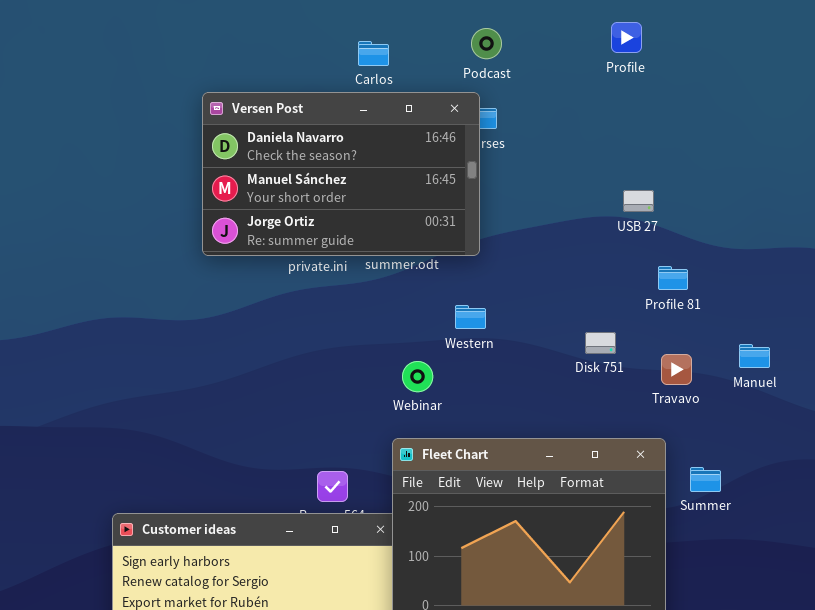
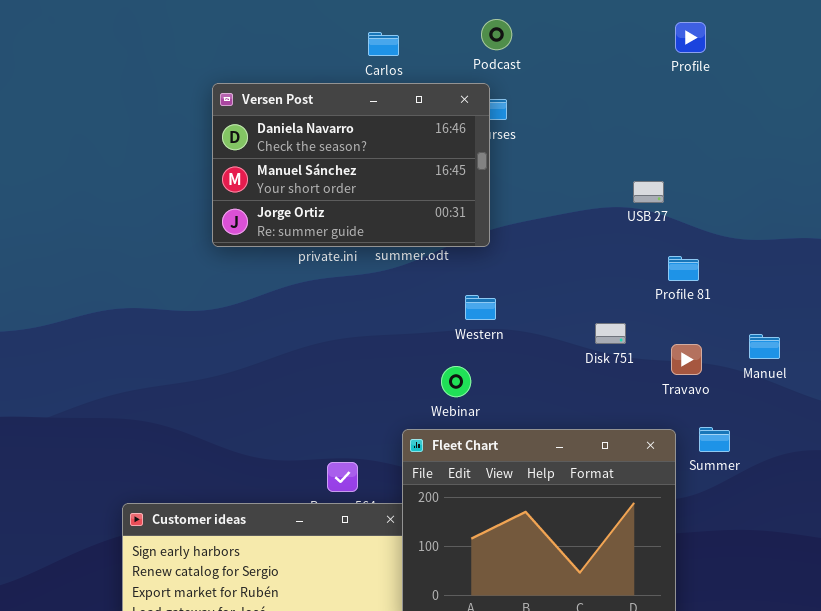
Profile: [611,22,642,53] -> [675,22,706,53], moved
Webinar: [402,361,433,392] -> [441,366,471,397], moved
Summer: [690,467,721,492] -> [699,427,730,452], moved

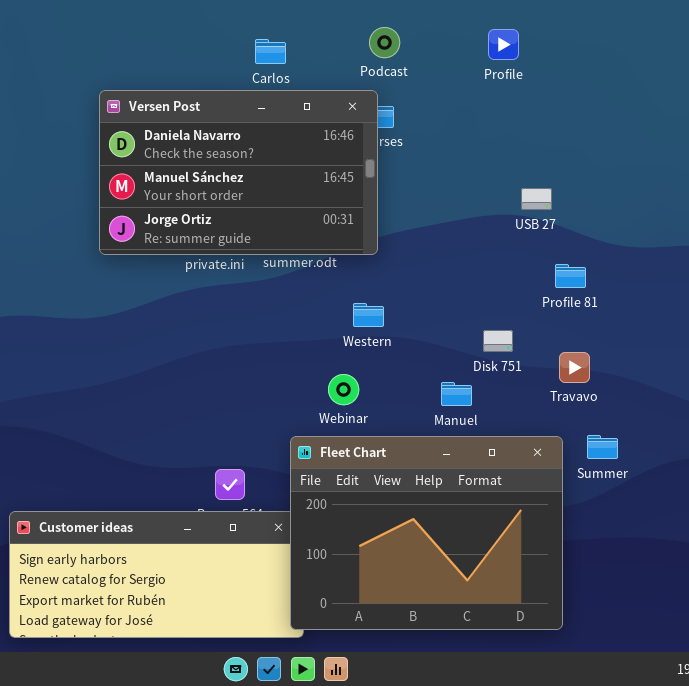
Profile: [675,22,706,53] -> [488,29,519,60], moved
Manuel: [749,334,780,359] -> [441,382,472,406], moved

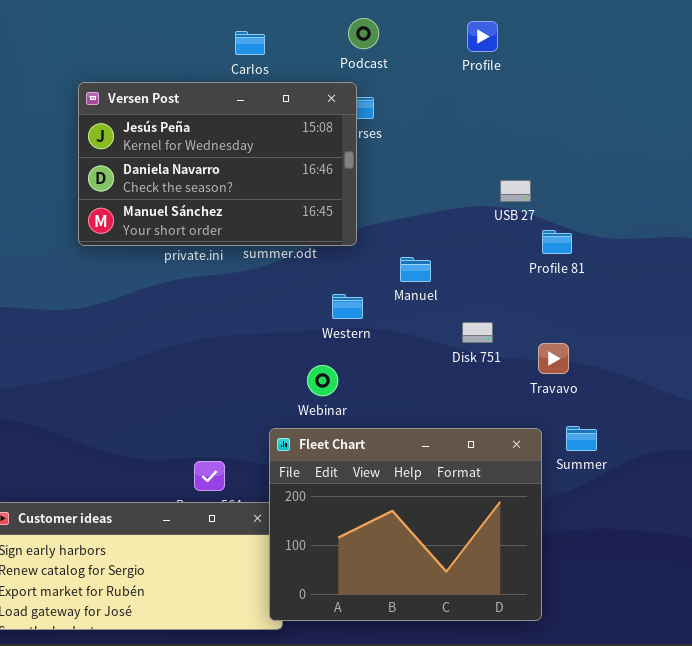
Versen Post: [99,90,378,255] -> [78,82,357,246], scrolled up 1 row
Profile 81: [555,264,586,288] -> [542,230,572,254], moved
Manuel: [441,382,472,406] -> [400,257,431,282], moved

